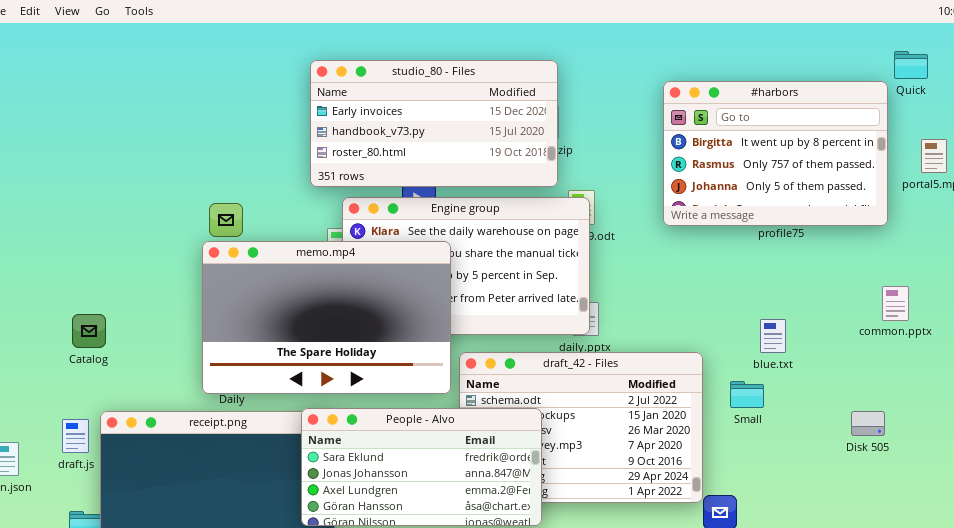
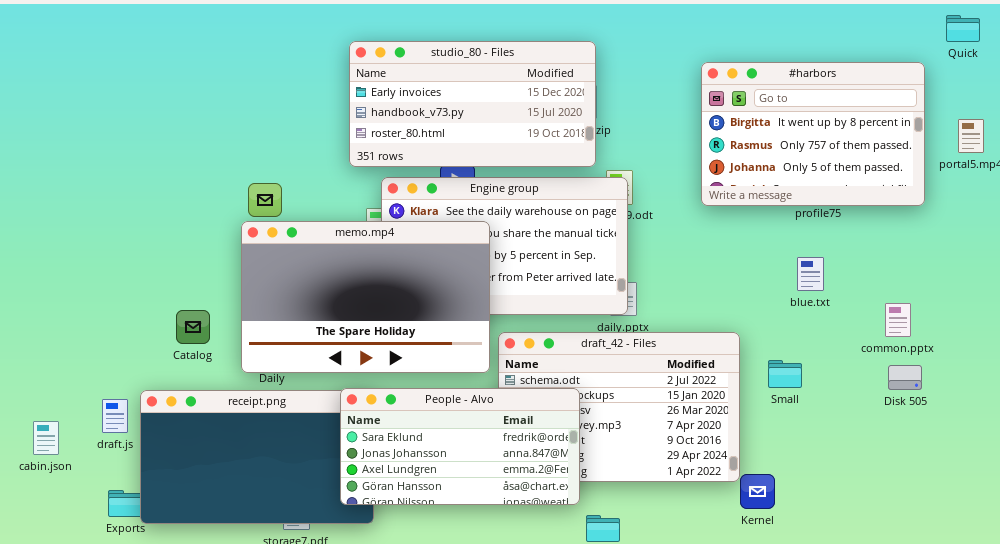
Quick: [894,51,928,79] -> [946,15,980,42], moved
common.pptx: [882,286,909,321] -> [885,303,911,337], moved
Catalog: [72,314,106,348] -> [176,310,210,344], moved
blue.txt: [760,319,786,353] -> [797,257,824,291], moved
Disk 505: [851,411,885,436] -> [888,365,922,390], moved

